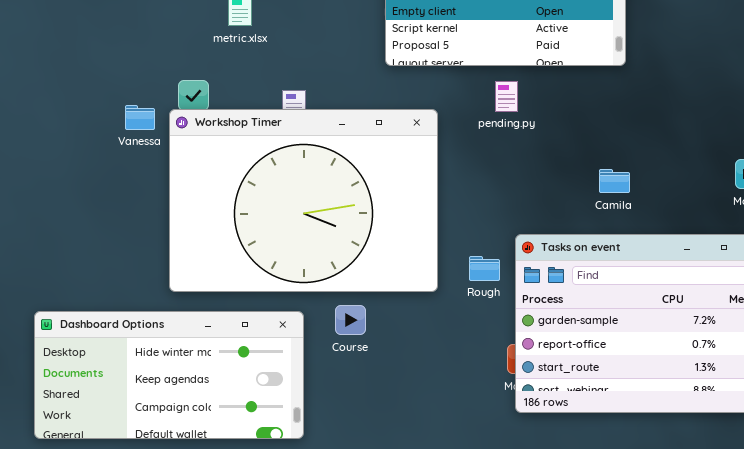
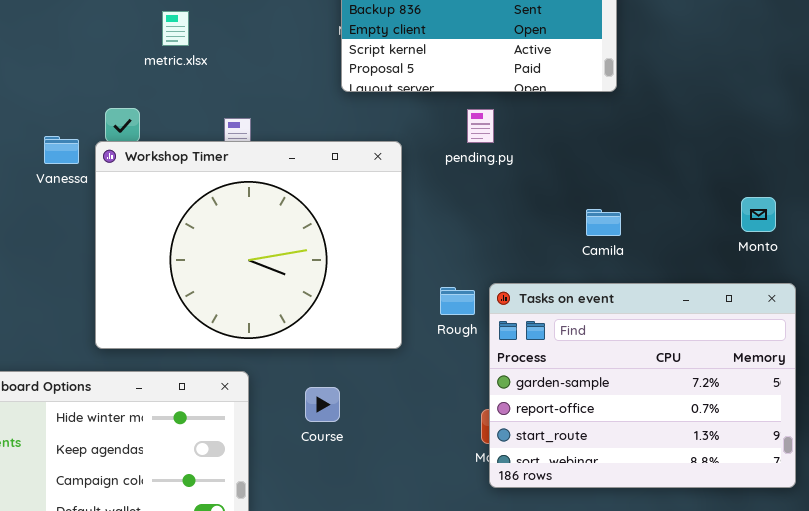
Rough: [469,256,500,281] -> [440,287,475,315], moved
Course: [335,305,366,335] -> [305,387,340,422], moved

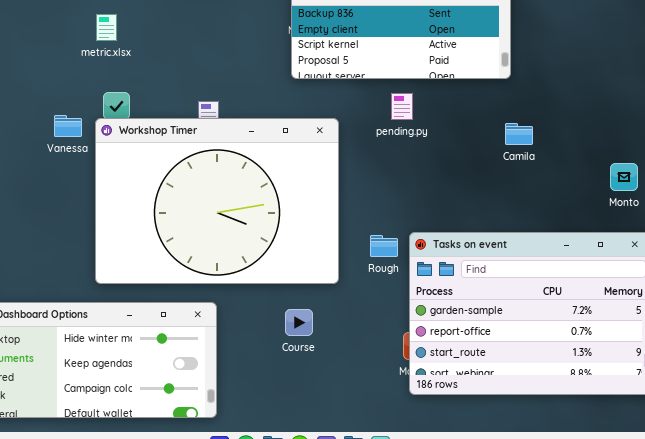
metric.xlsx: [162,11,189,46] -> [96,14,117,41], moved
Camila: [586,209,621,236] -> [505,123,533,145], moved
Course: [305,387,340,422] -> [285,309,313,336], moved

